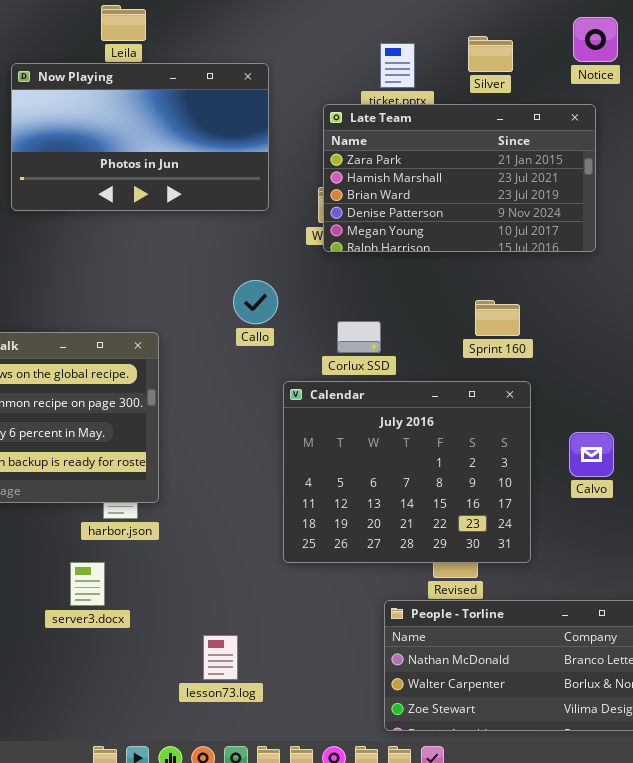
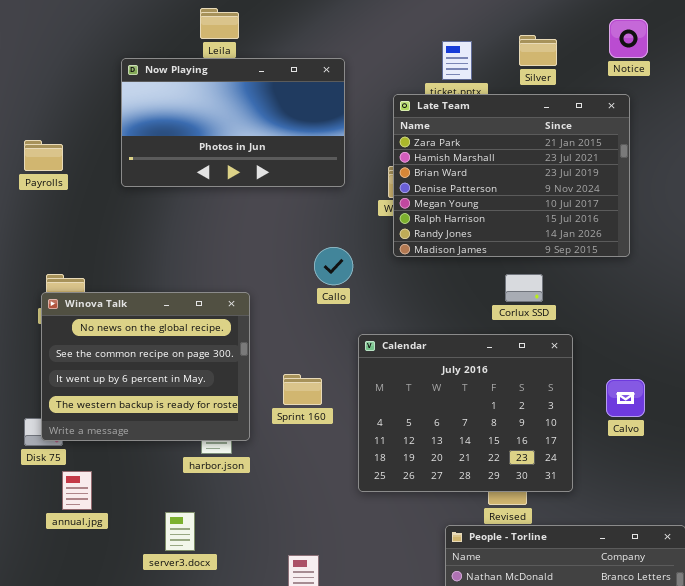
Late Team: [323,104,596,252] -> [393,94,630,257], resized
Sprint 160: [475,300,520,336] -> [283,374,322,405], moved
Corlux SSD: [337,321,381,353] -> [505,274,543,302], moved
server3.docx: [70,562,105,606] -> [165,512,195,551], moved

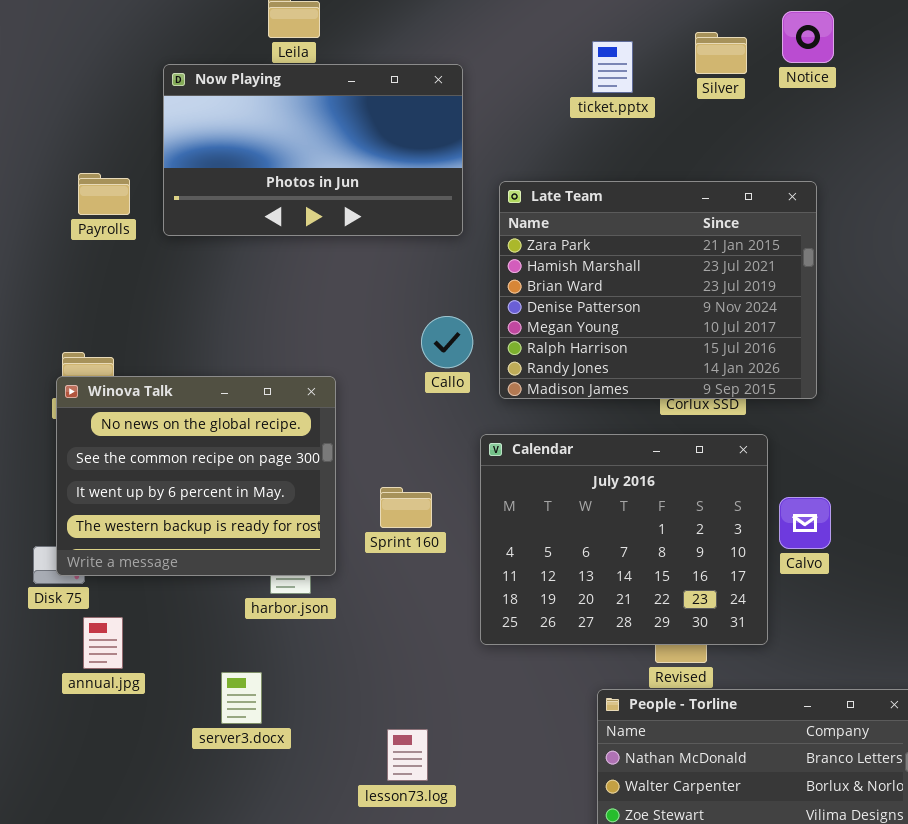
Notice: [609,19,648,58] -> [782,11,834,63], moved
Late Team: [393,94,630,257] -> [499,181,817,399], moved
Payrolls: [24,140,63,171] -> [78,173,130,215], moved
Calvo: [606,379,645,417] -> [779,497,831,549], moved

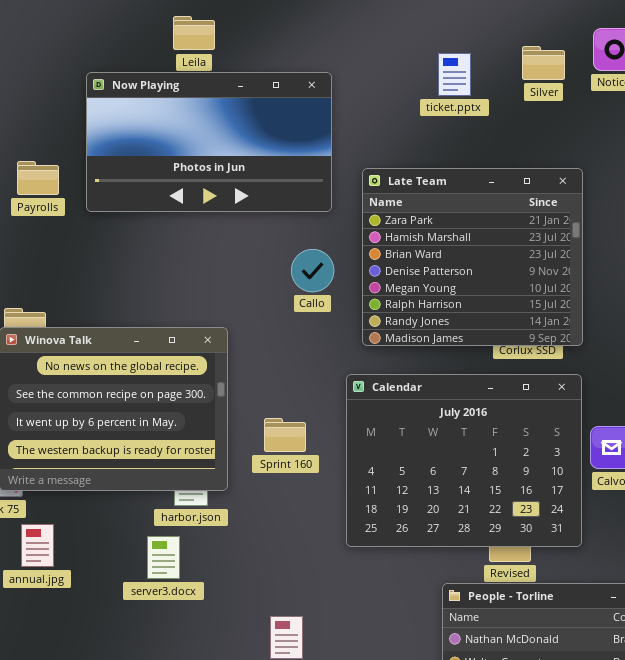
Late Team: [499,181,817,399] -> [362,168,583,346], resized
Callo: [421,316,473,368] -> [291,249,334,292], moved
server3.docx: [221,672,262,724] -> [147,536,180,579], moved

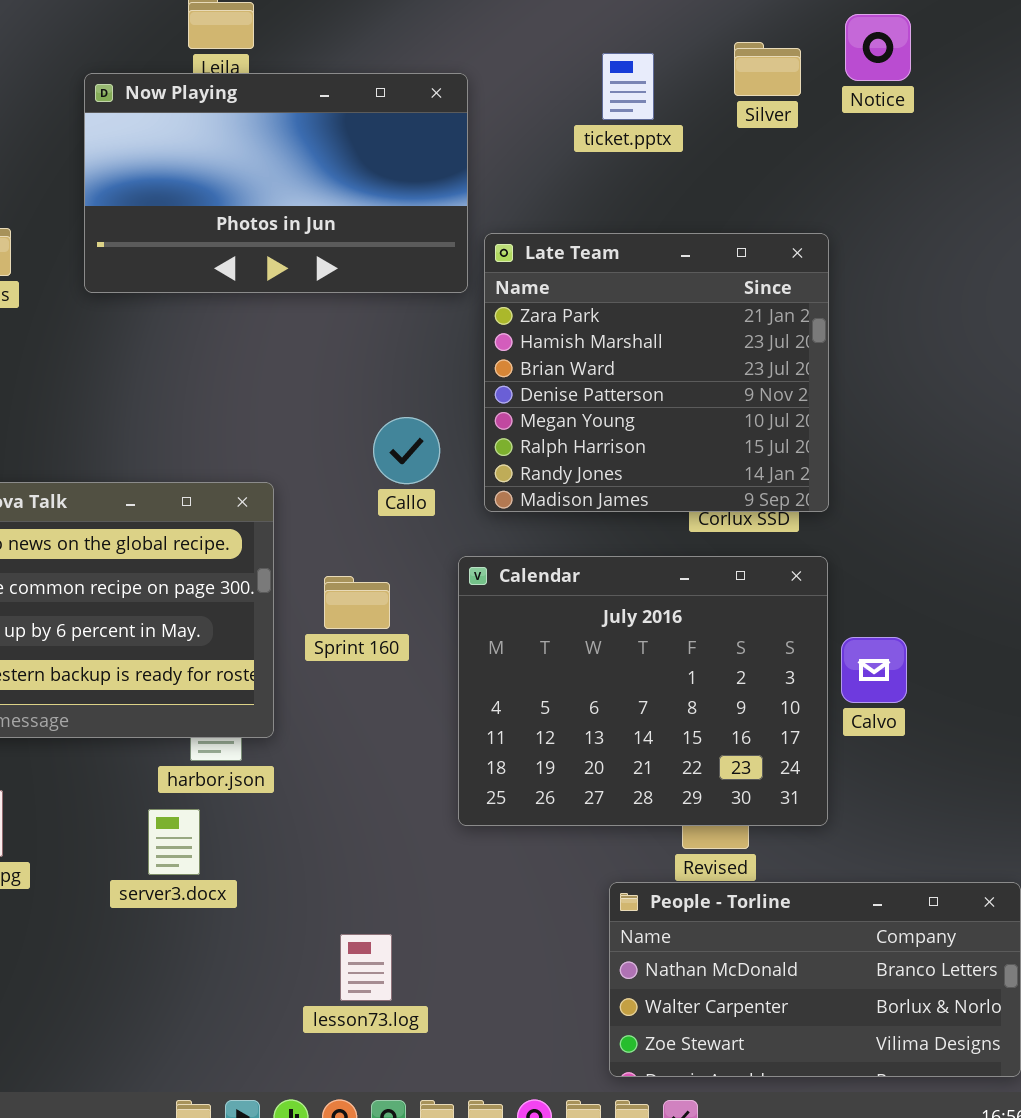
Now Playing: [86,72,332,212] -> [84,73,468,293], moved
Callo: [291,249,334,292] -> [373,417,440,484], moved
Sprint 160: [264,418,306,452] -> [324,576,390,629], moved

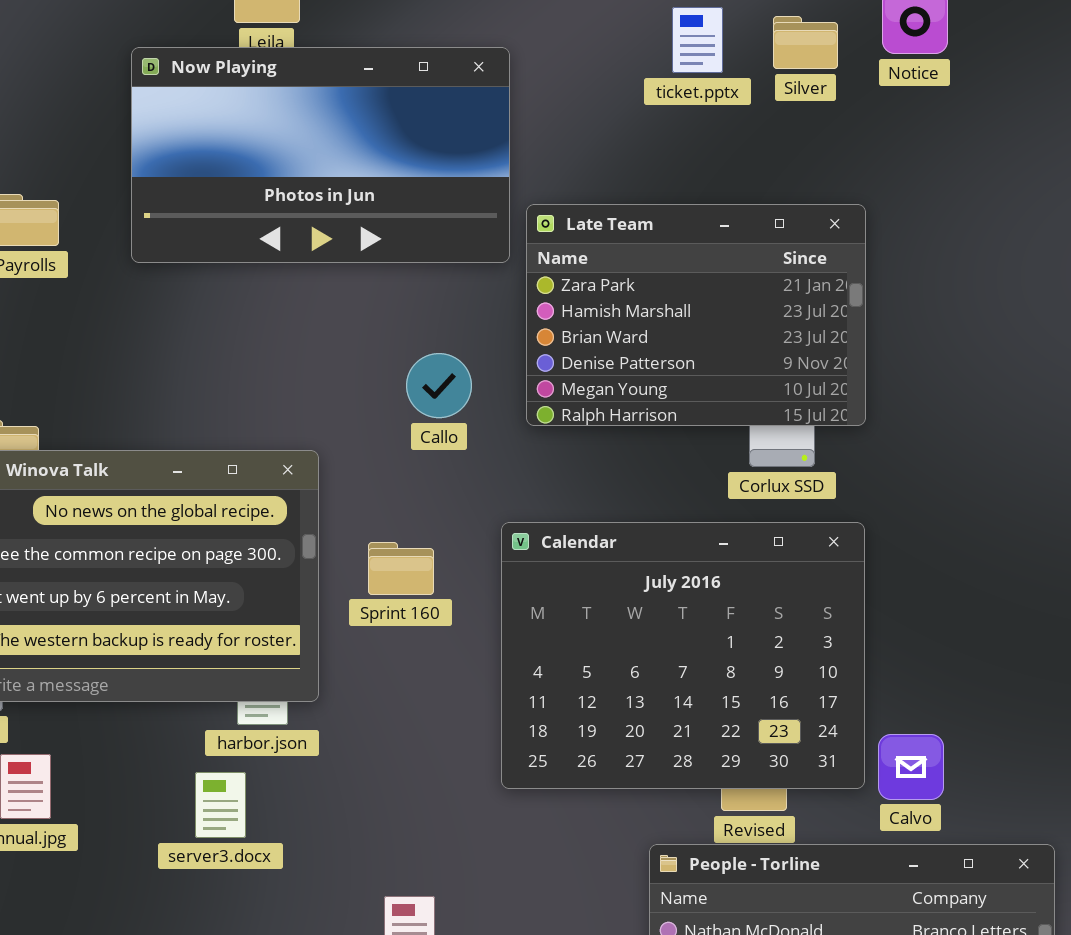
ticket.pptx: [602,53,654,120] -> [672,7,723,73], moved
Late Team: [484,233,829,512] -> [526,204,866,426], resized
Callo: [373,417,440,484] -> [406,353,472,418], moved
Calvo: [841,637,907,703] -> [878,734,944,800], moved

